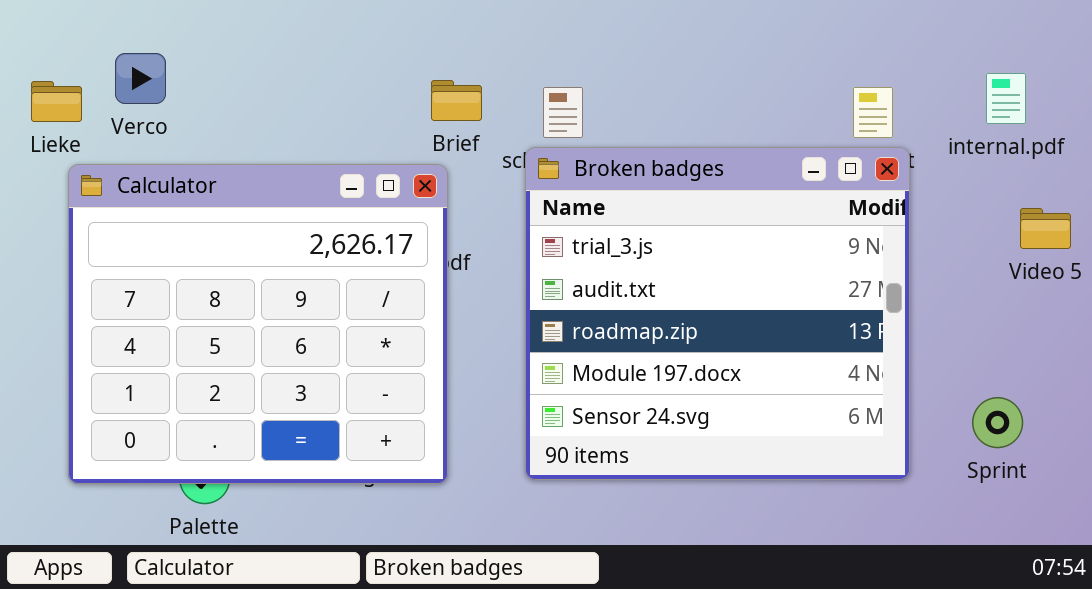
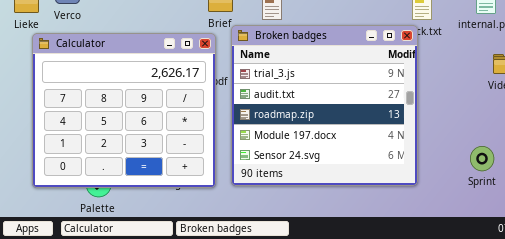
Broken badges: [525,147,910,480] -> [231,25,418,186], moved

